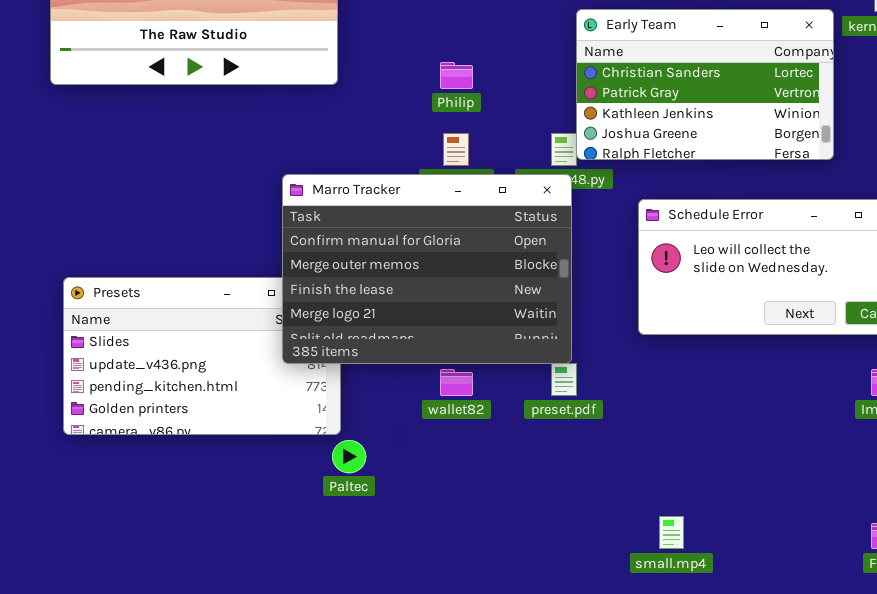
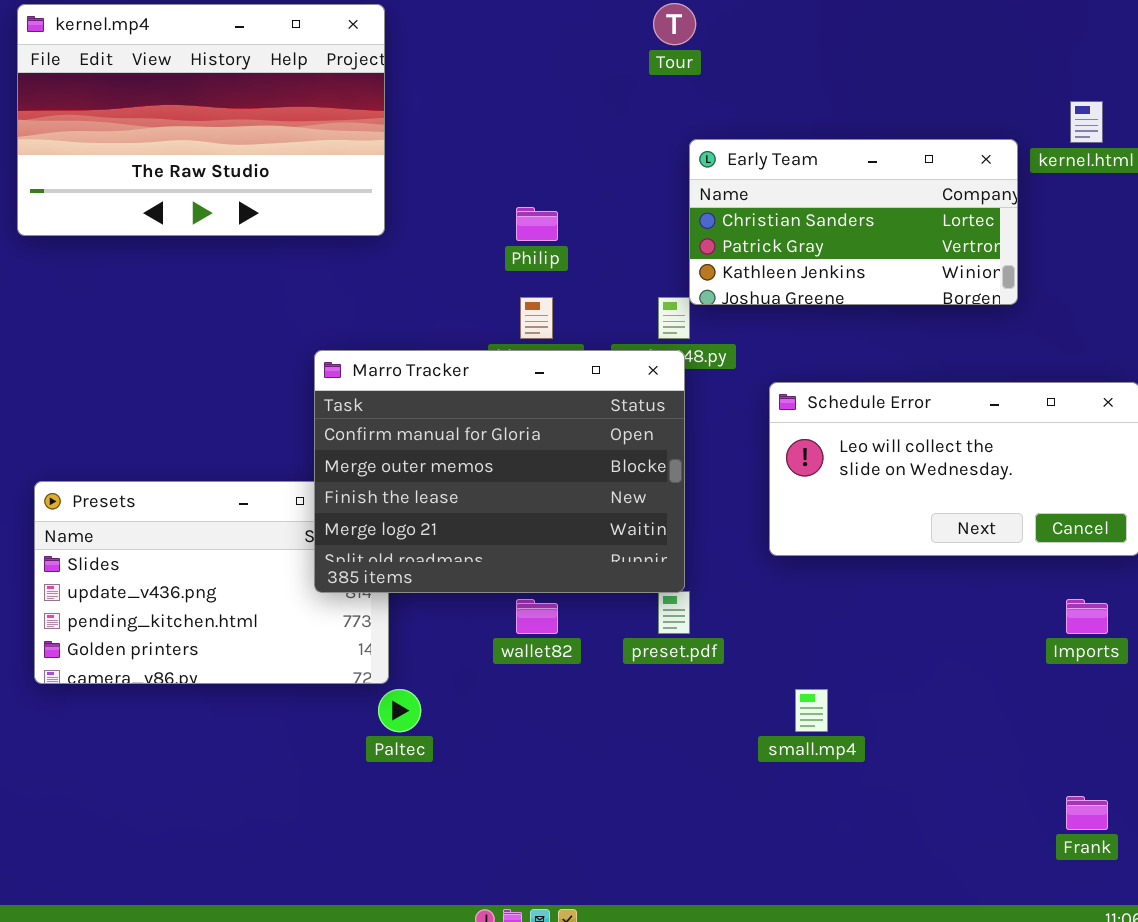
Early Team: [576,9,834,160] -> [689,139,1018,305], resized
small.mp4: [659,516,684,549] -> [795,689,828,732], moved

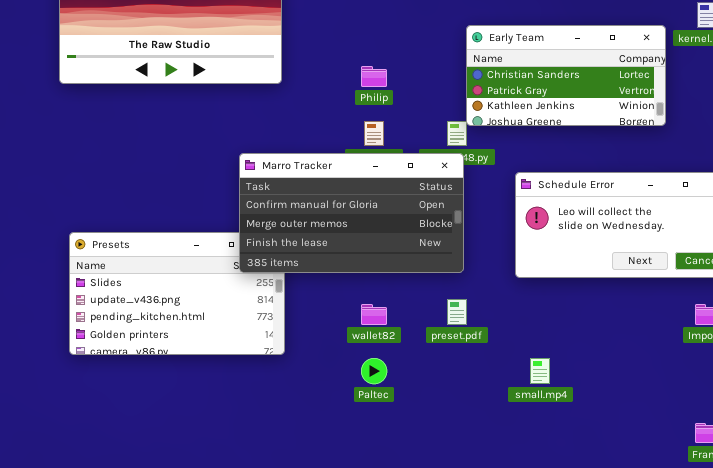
Marro Tracker: [314,350,685,593] -> [239,153,464,273], resized
Paltec: [378,689,421,732] -> [361,358,387,384], moved

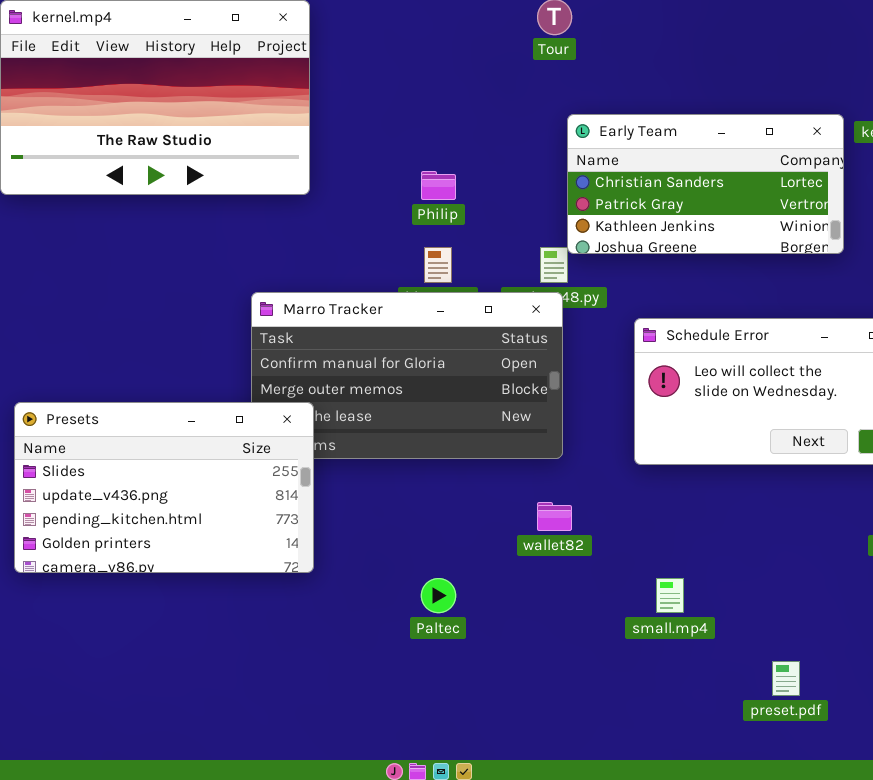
Presets: [69,232,285,355] -> [14,402,314,573], raised
preset.pdf: [447,299,467,325] -> [772,661,800,696], moved
wallet82: [361,304,387,325] -> [537,502,572,531], moved

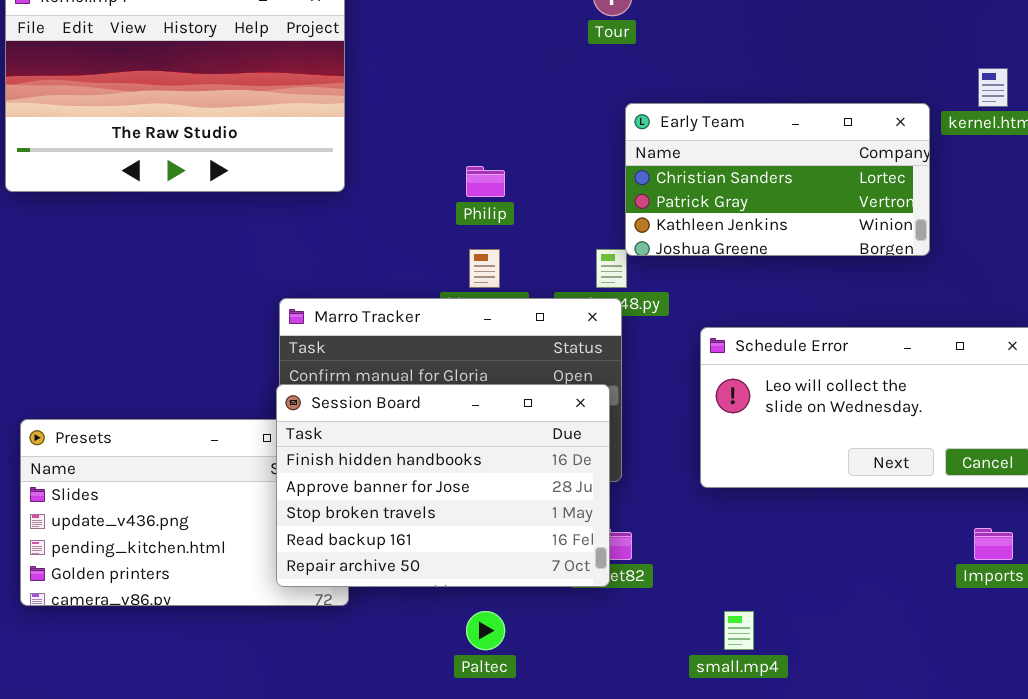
Session Board: none -> [276,384,610,587], opened

